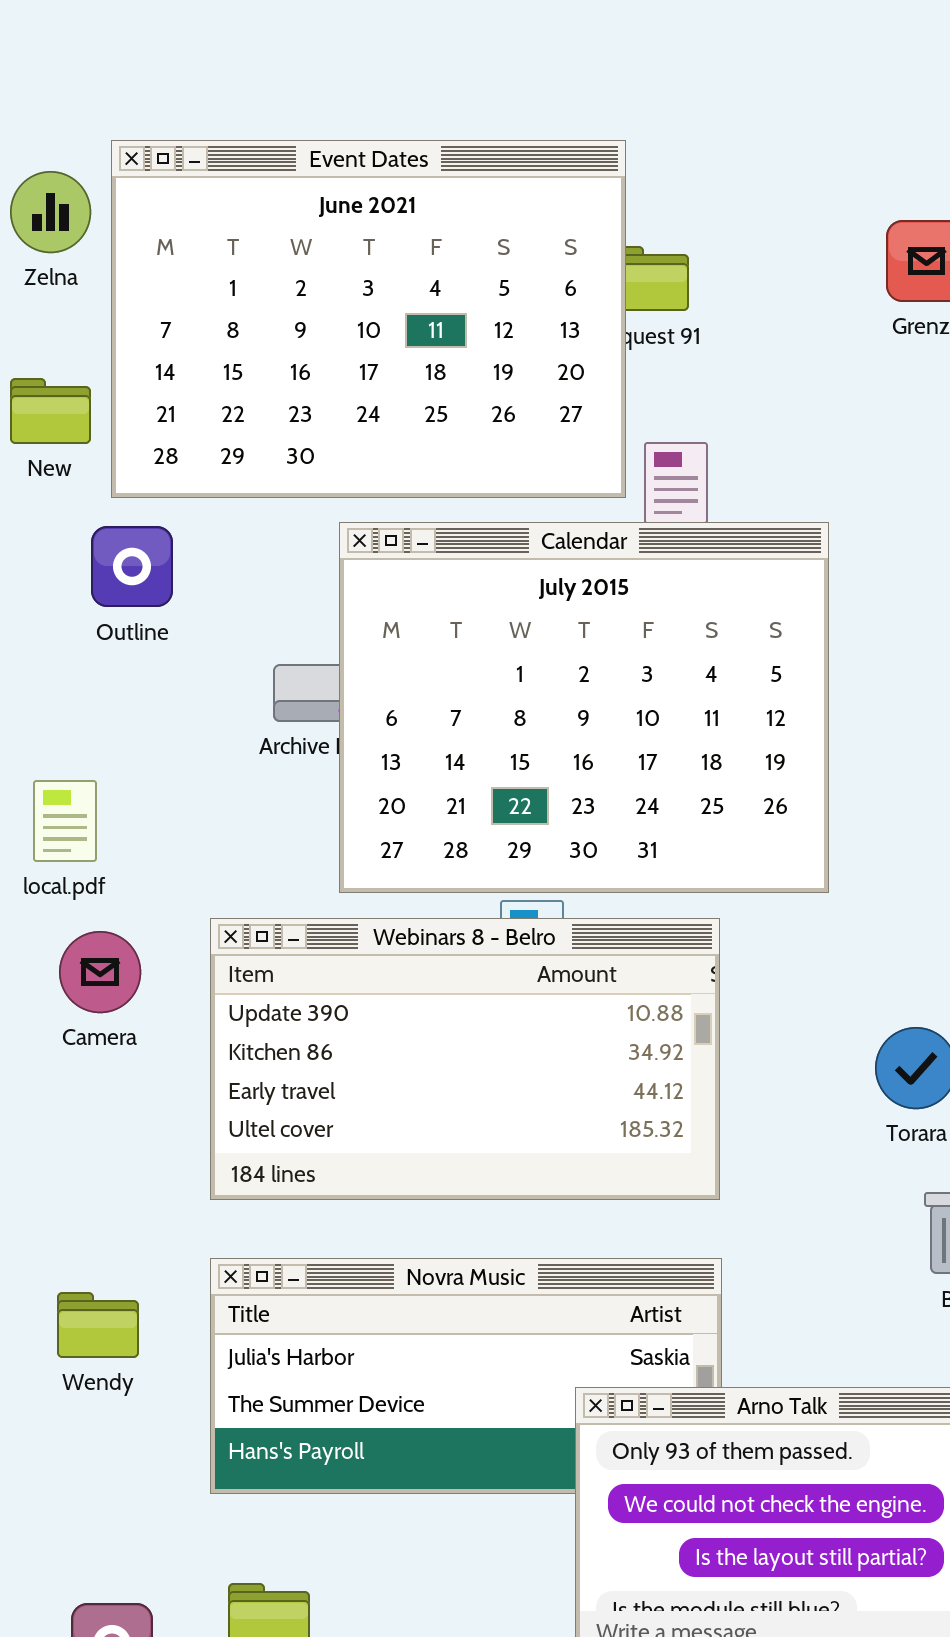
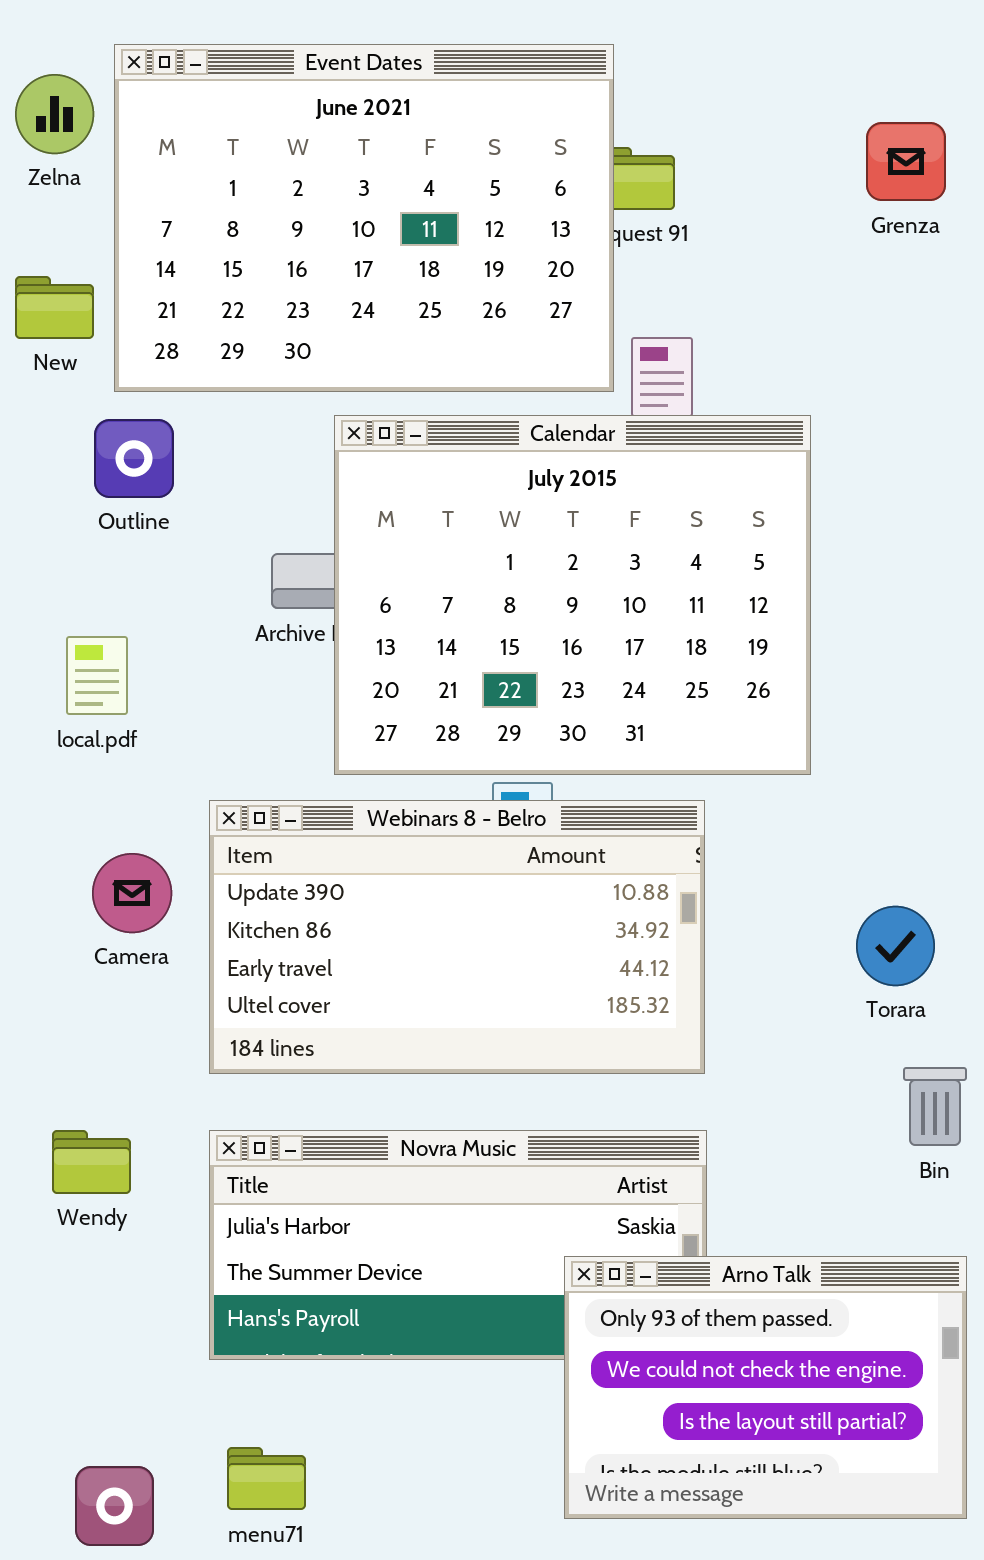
local.pdf: [33,780,97,862] -> [66,636,128,715], moved
Camera: [59,931,141,1013] -> [92,853,172,933], moved
Wendy: [57,1292,139,1358] -> [52,1130,131,1194], moved

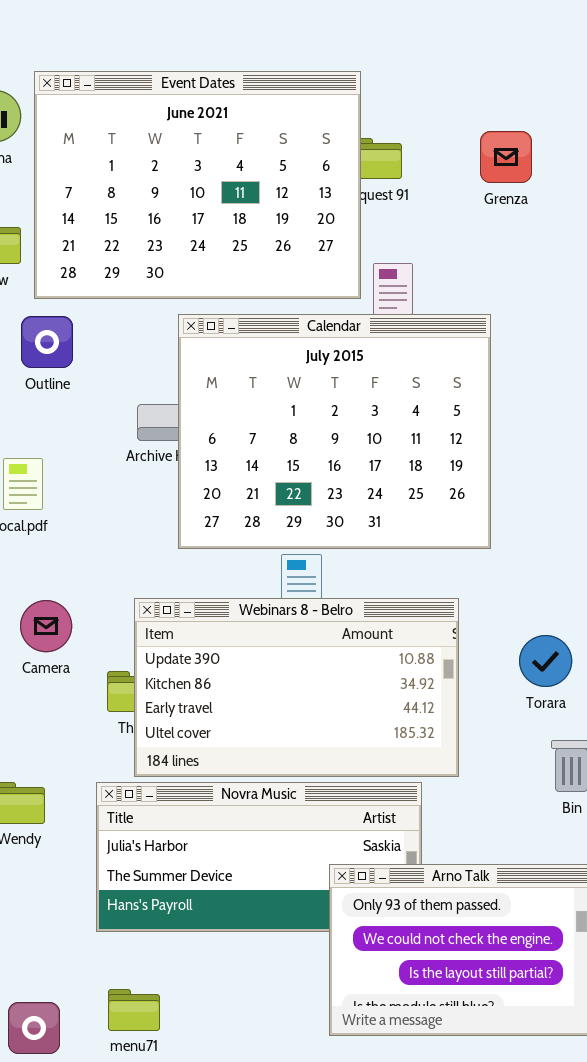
Grenza: [866,122,946,201] -> [480,131,532,183], moved
Webinars 8 - Belro: [209,800,705,1074] -> [134,598,459,777], moved

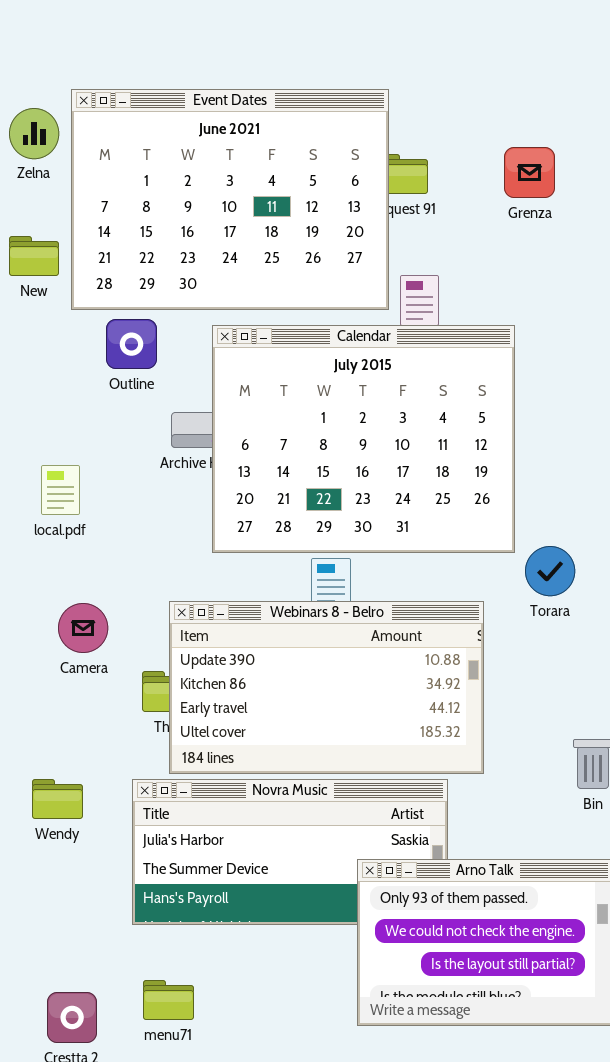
Outline: [21,316,73,368] -> [106,319,157,369], moved
Torara: [519,635,572,687] -> [525,546,575,596], moved

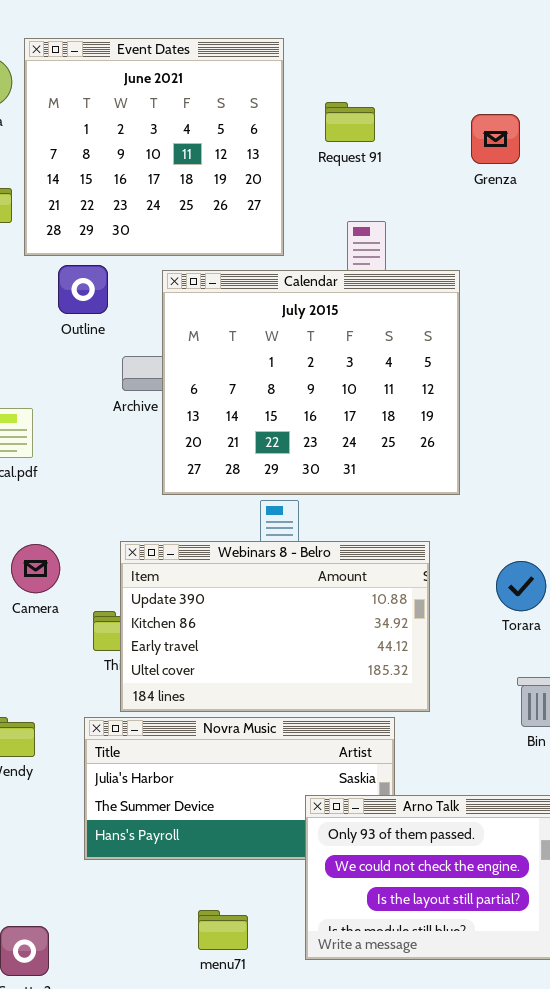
Event Dates: [71,89,389,310] -> [24,38,284,256], resized
Grenza: [504,147,555,198] -> [471,114,520,164], moved
Torara: [525,546,575,596] -> [496,561,546,611], moved
menu71: [143,980,194,1020] -> [198,910,248,950], moved

